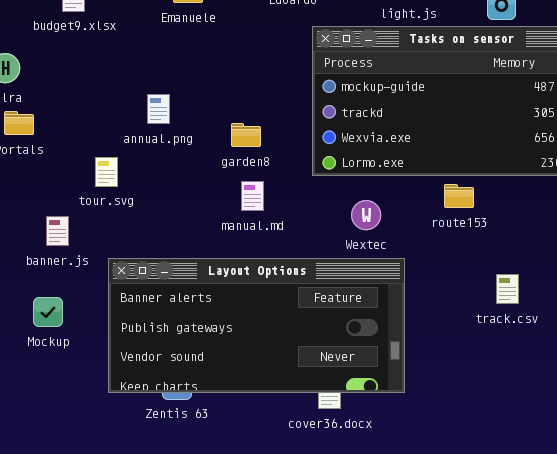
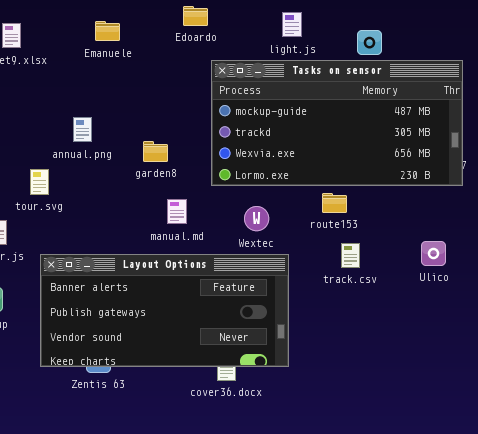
manual.md: [241,181,264,211] -> [167,199,187,224], moved
track.csv: [496,274,519,304] -> [341,243,360,268], moved

